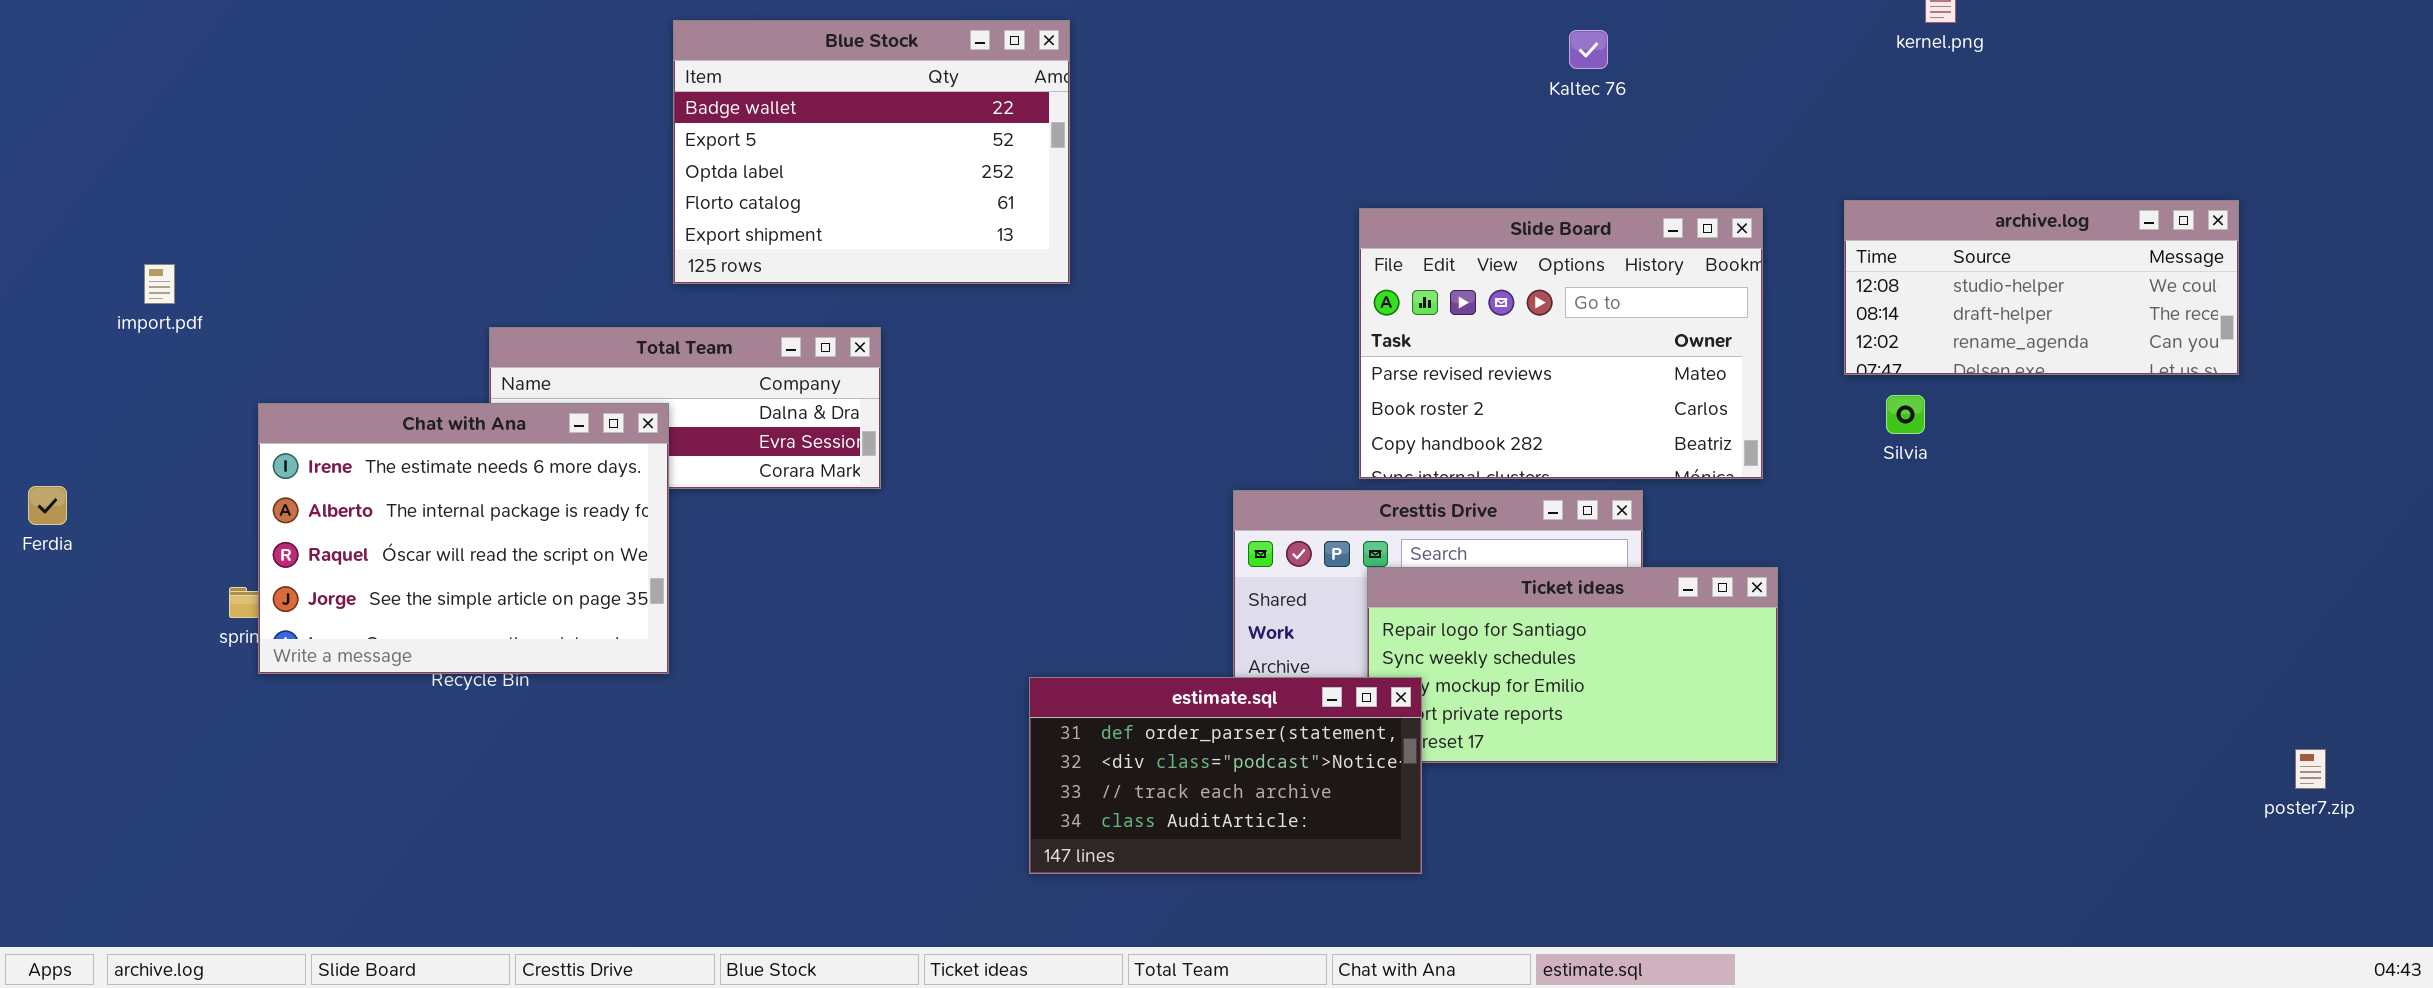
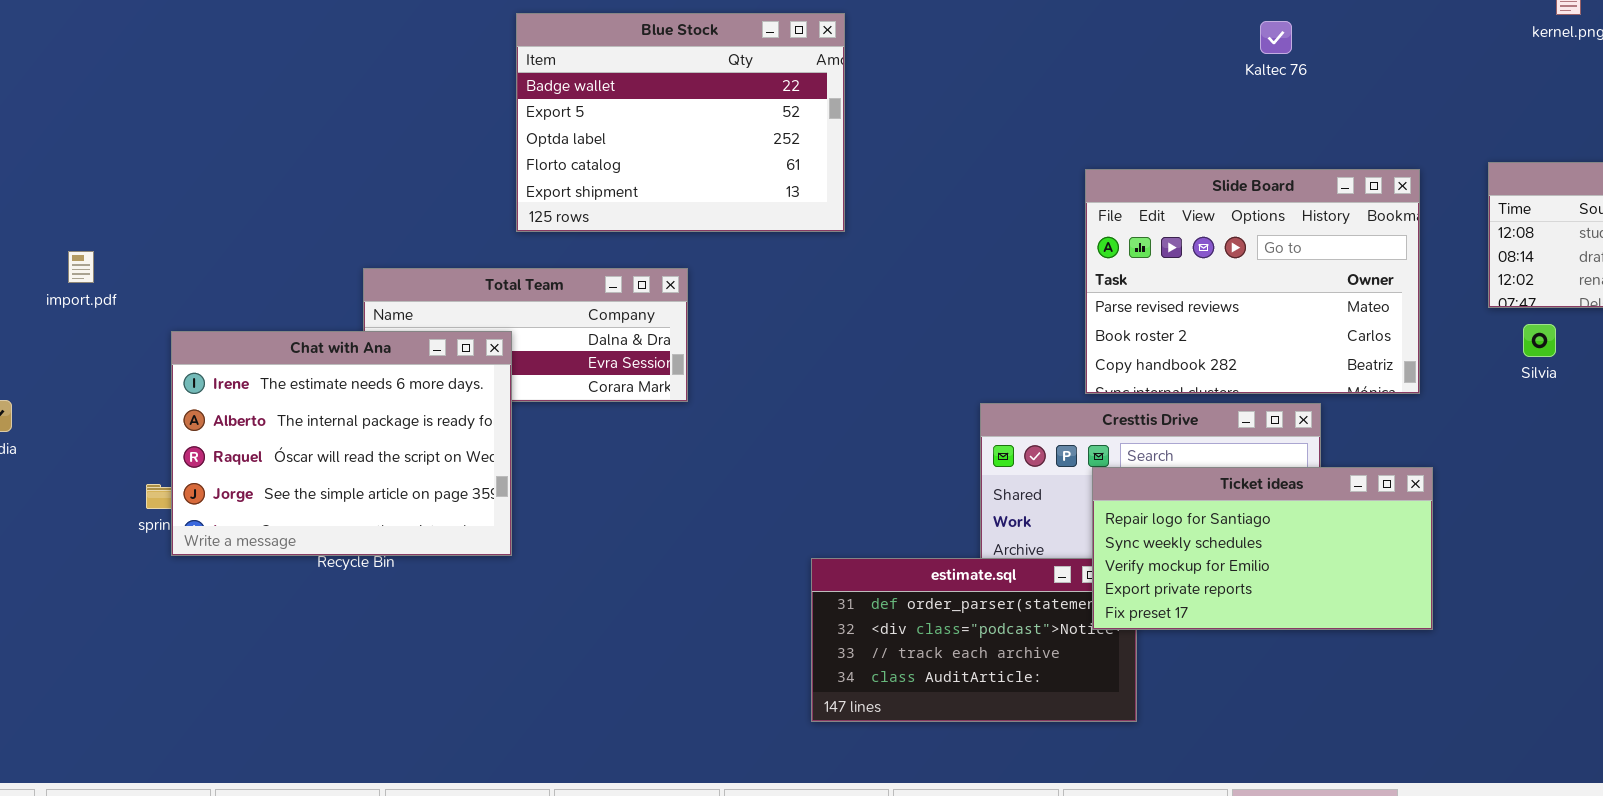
import.pdf: [144,264,175,304] -> [68,251,94,283], moved
Ticket ideas: [1367,567,1778,763] -> [1092,467,1433,630], raised

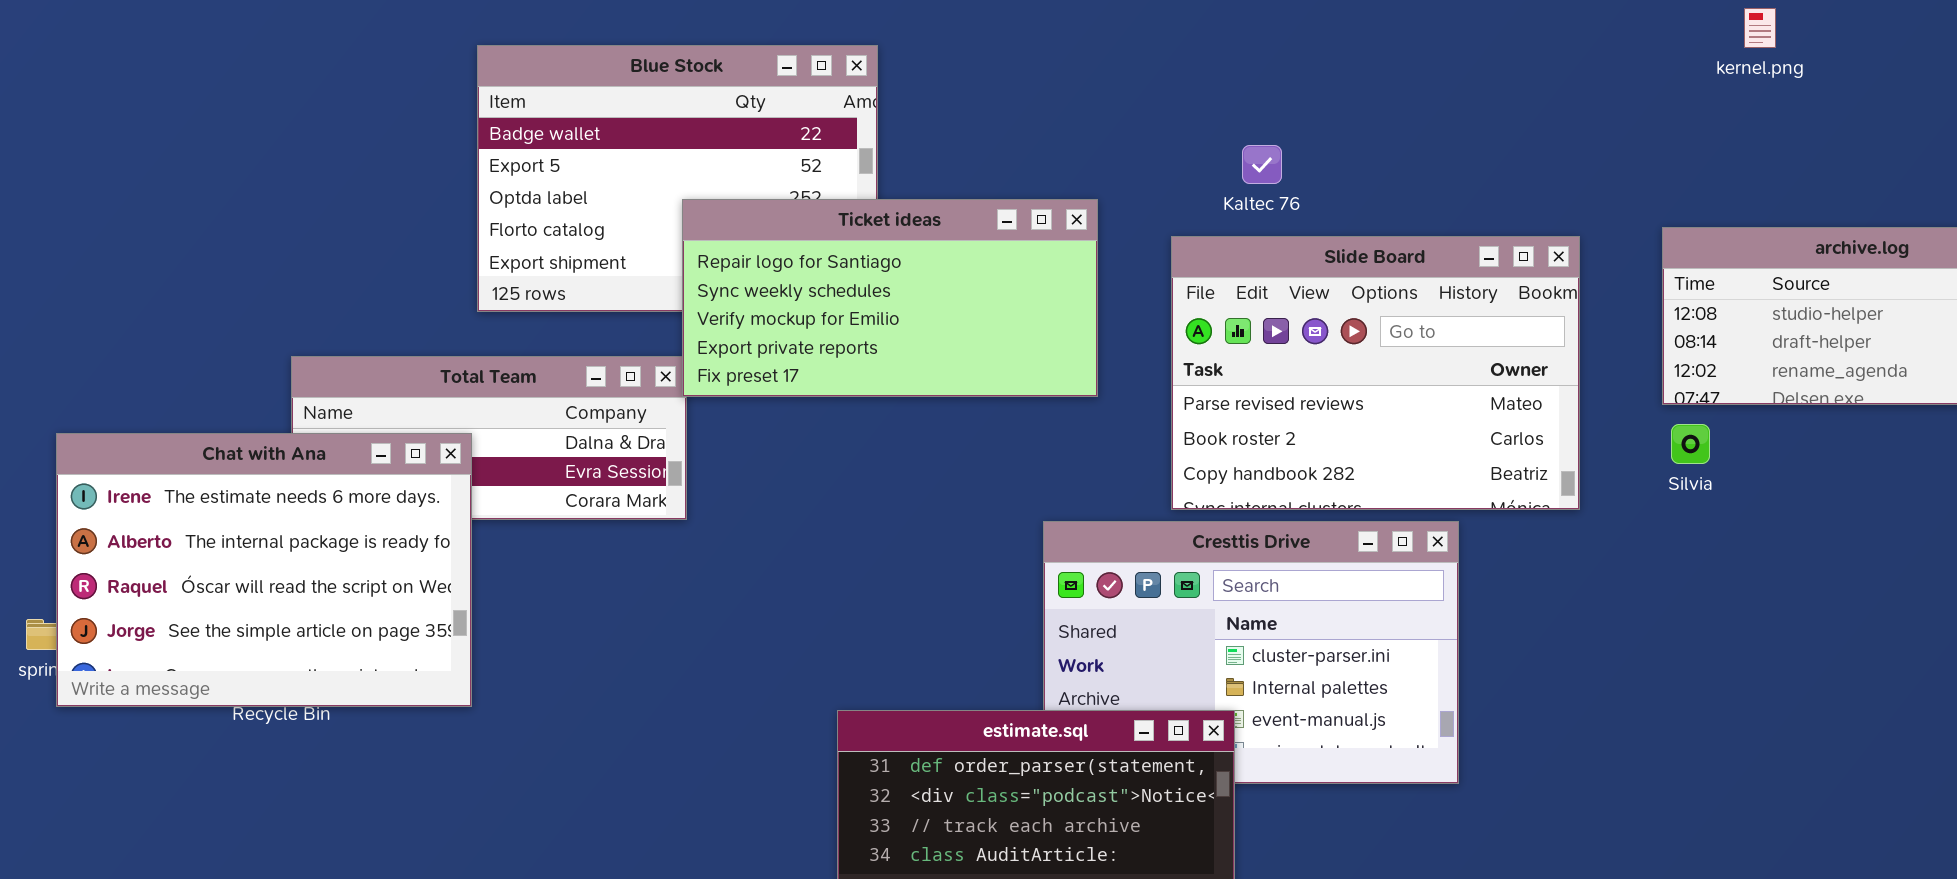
Kaltec 76: [1260,21,1292,54] -> [1242,145,1282,184], moved
Silvia: [1523,324,1556,357] -> [1671,424,1710,464], moved
Ticket ideas: [1092,467,1433,630] -> [682,199,1098,397], moved

